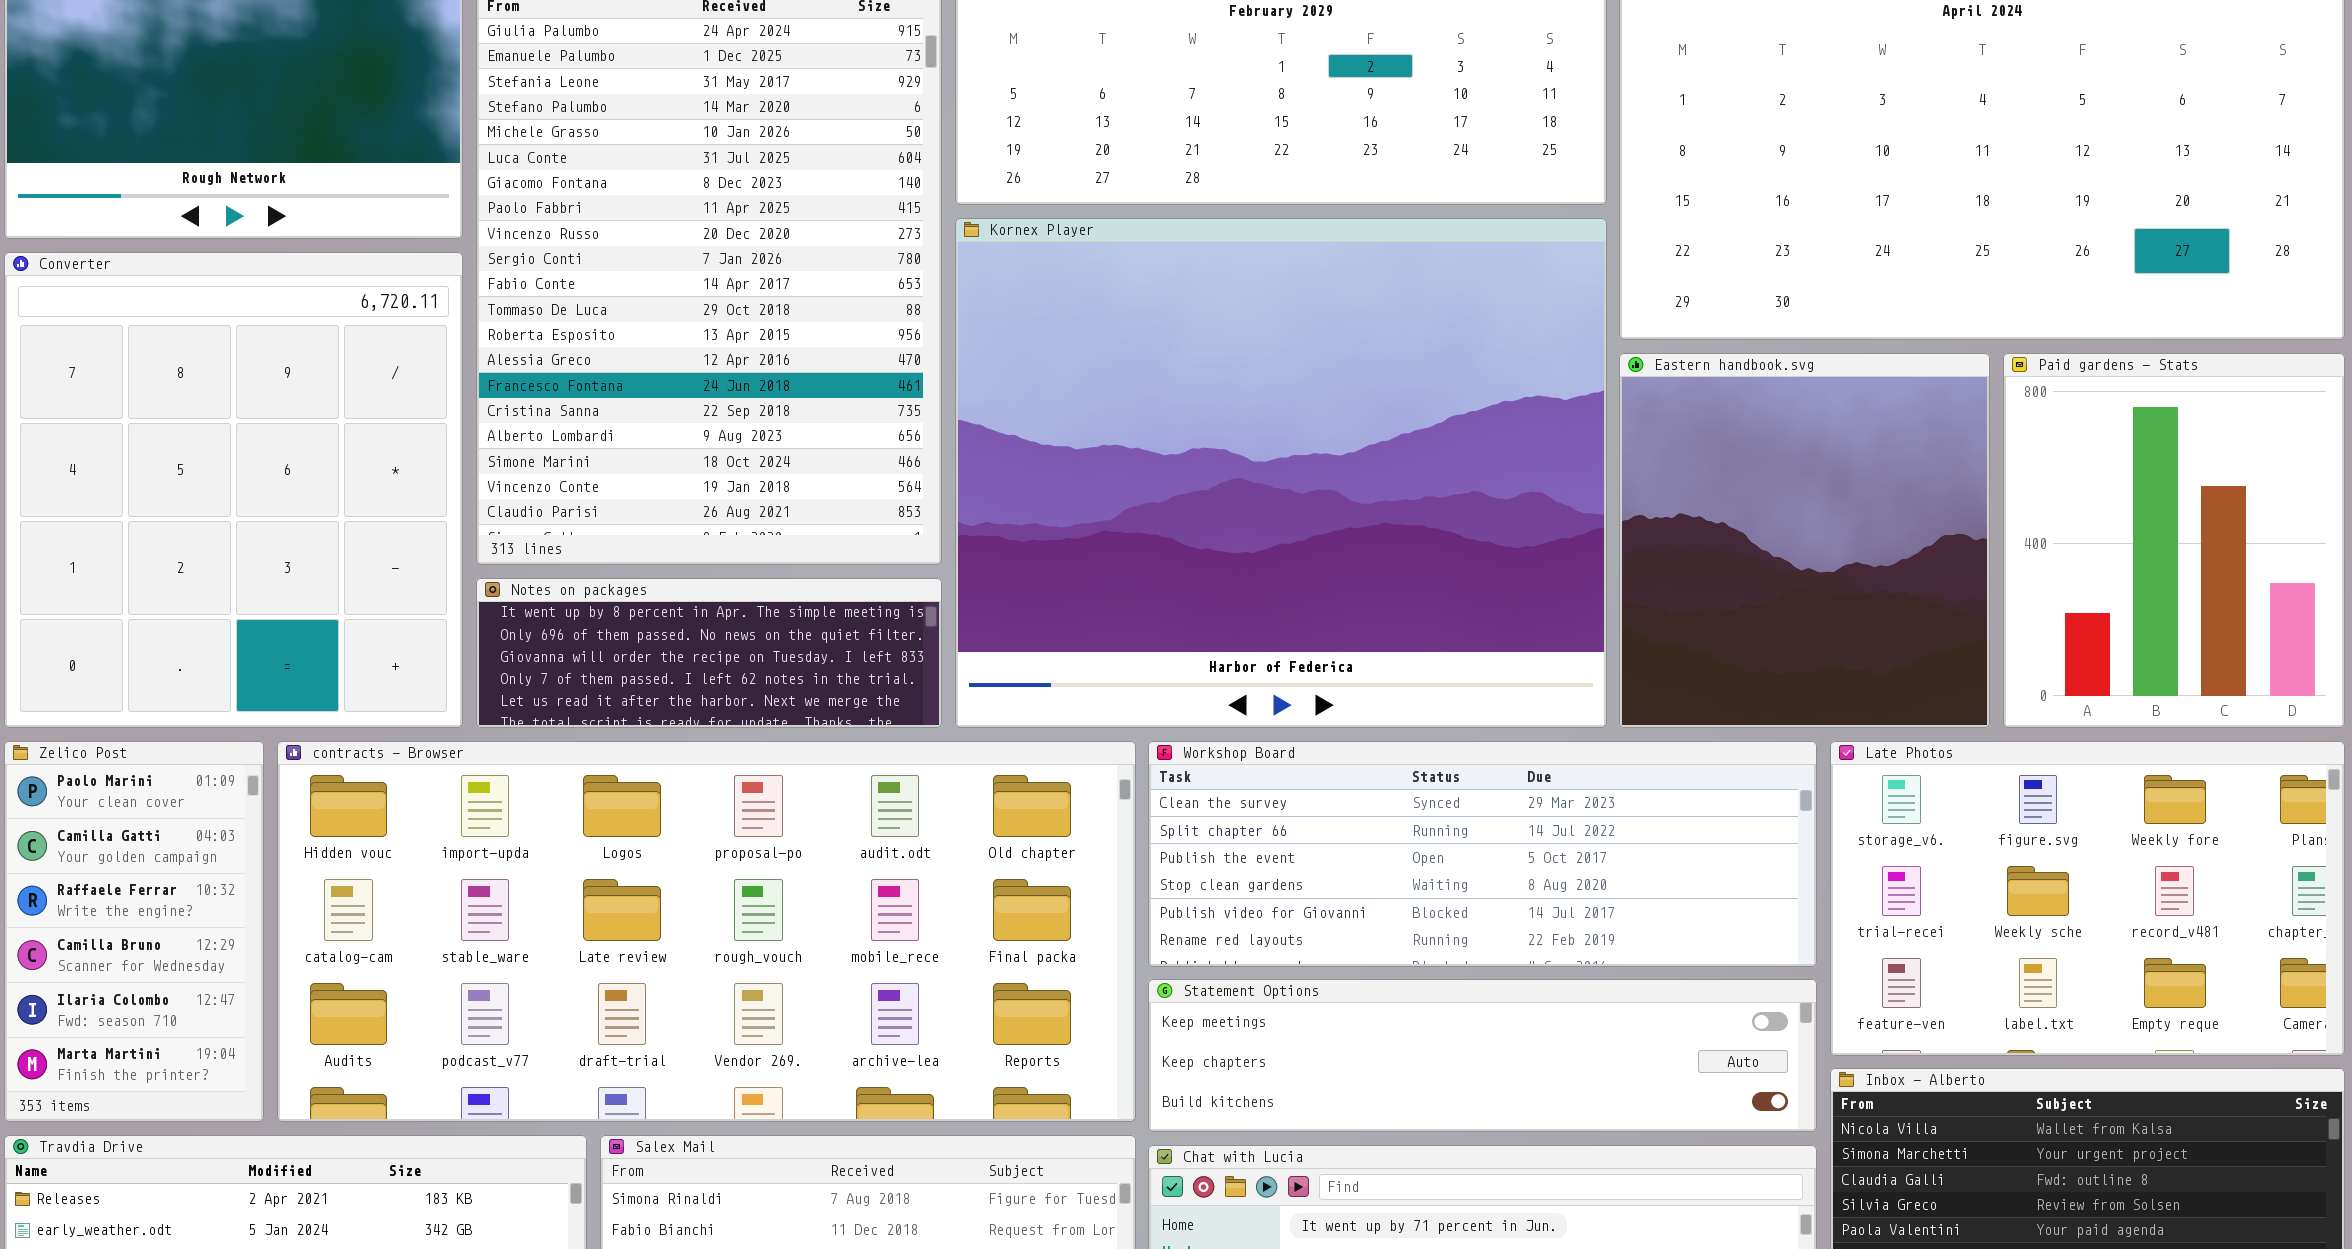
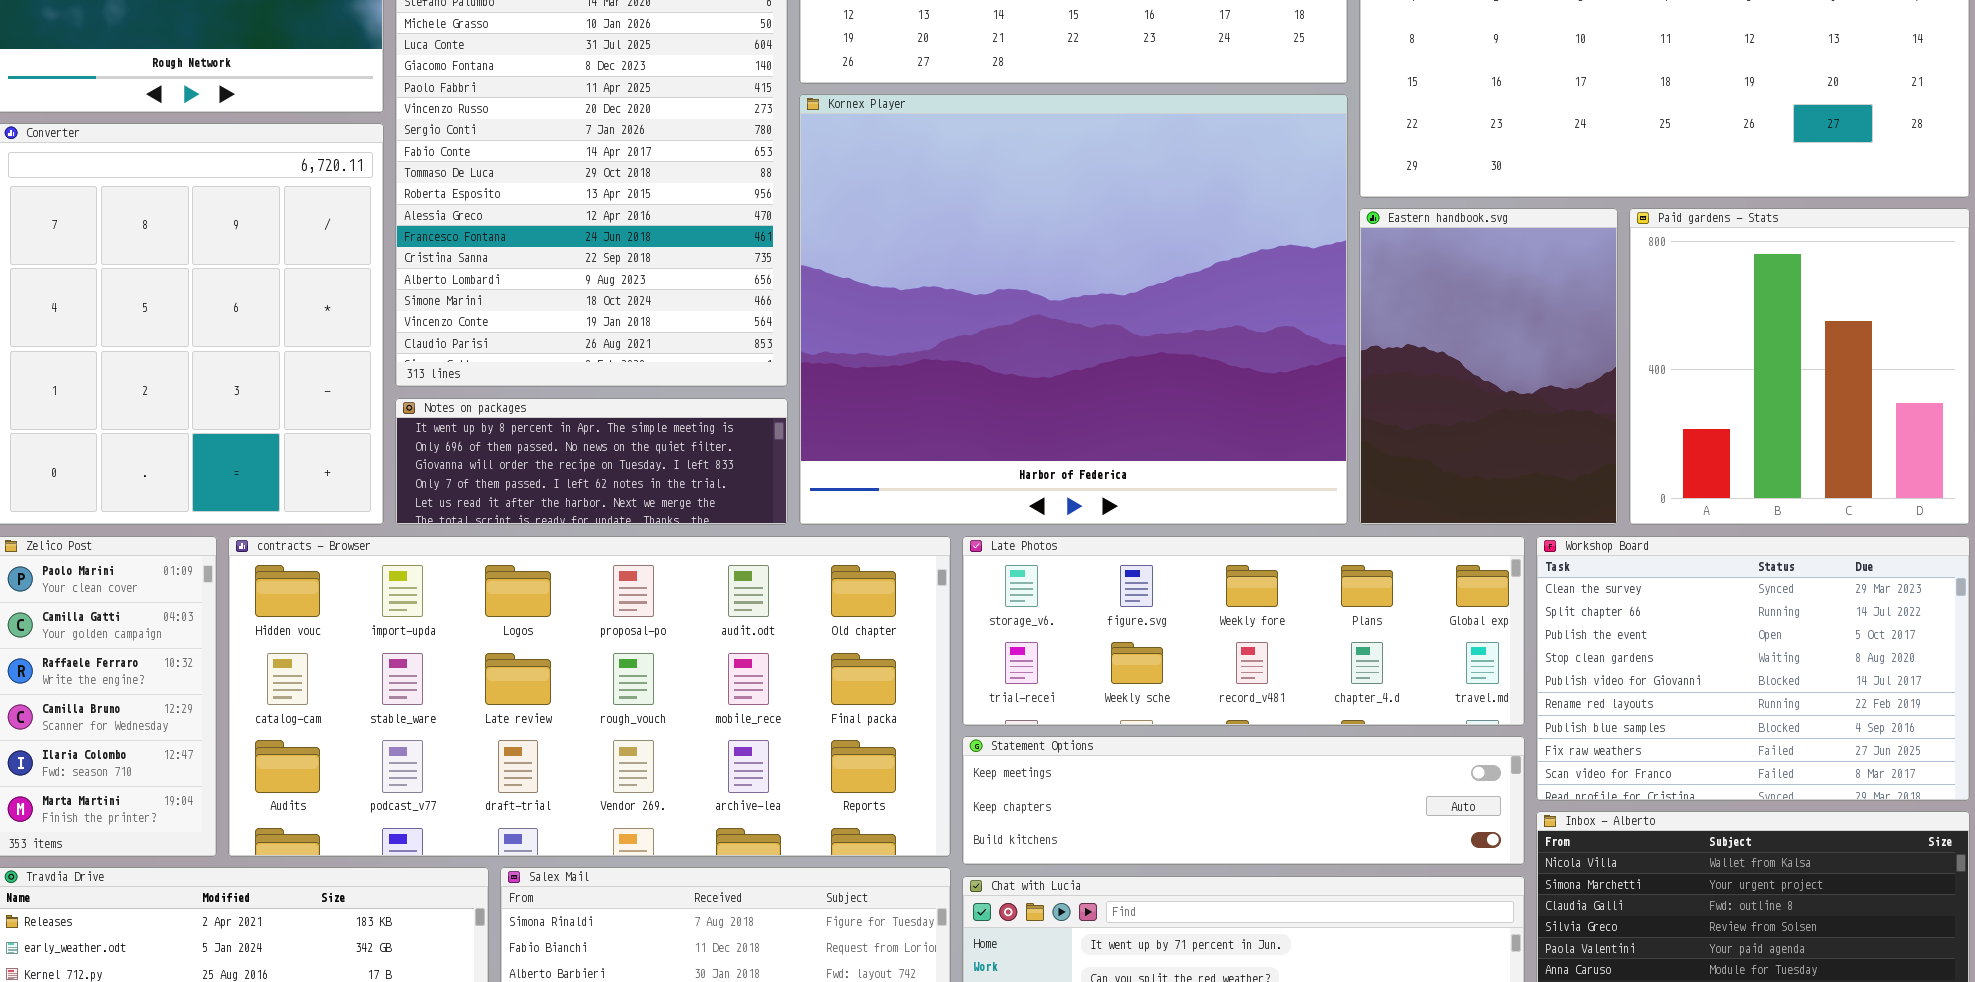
Eastern handbook.svg: [1619,353,1990,728] -> [1359,208,1618,525], resized
Paid gardens - Stats: [2003,353,2345,728] -> [1629,208,1970,525], resized
Workshop Board: [1148,741,1817,967] -> [1536,536,1970,801], moved, resized
Late Photos: [1830,741,2345,1056] -> [962,536,1525,726], moved, resized

